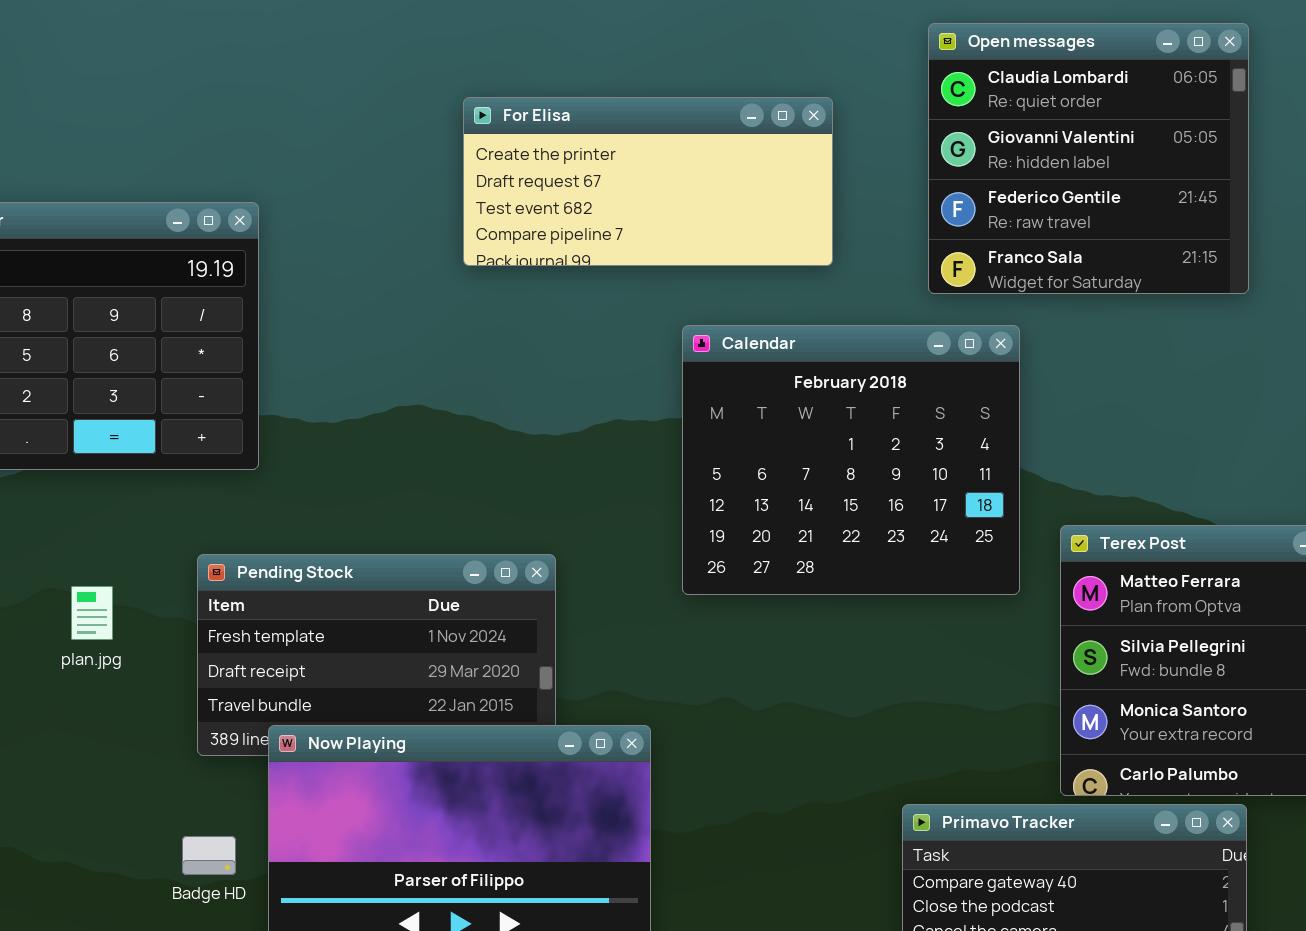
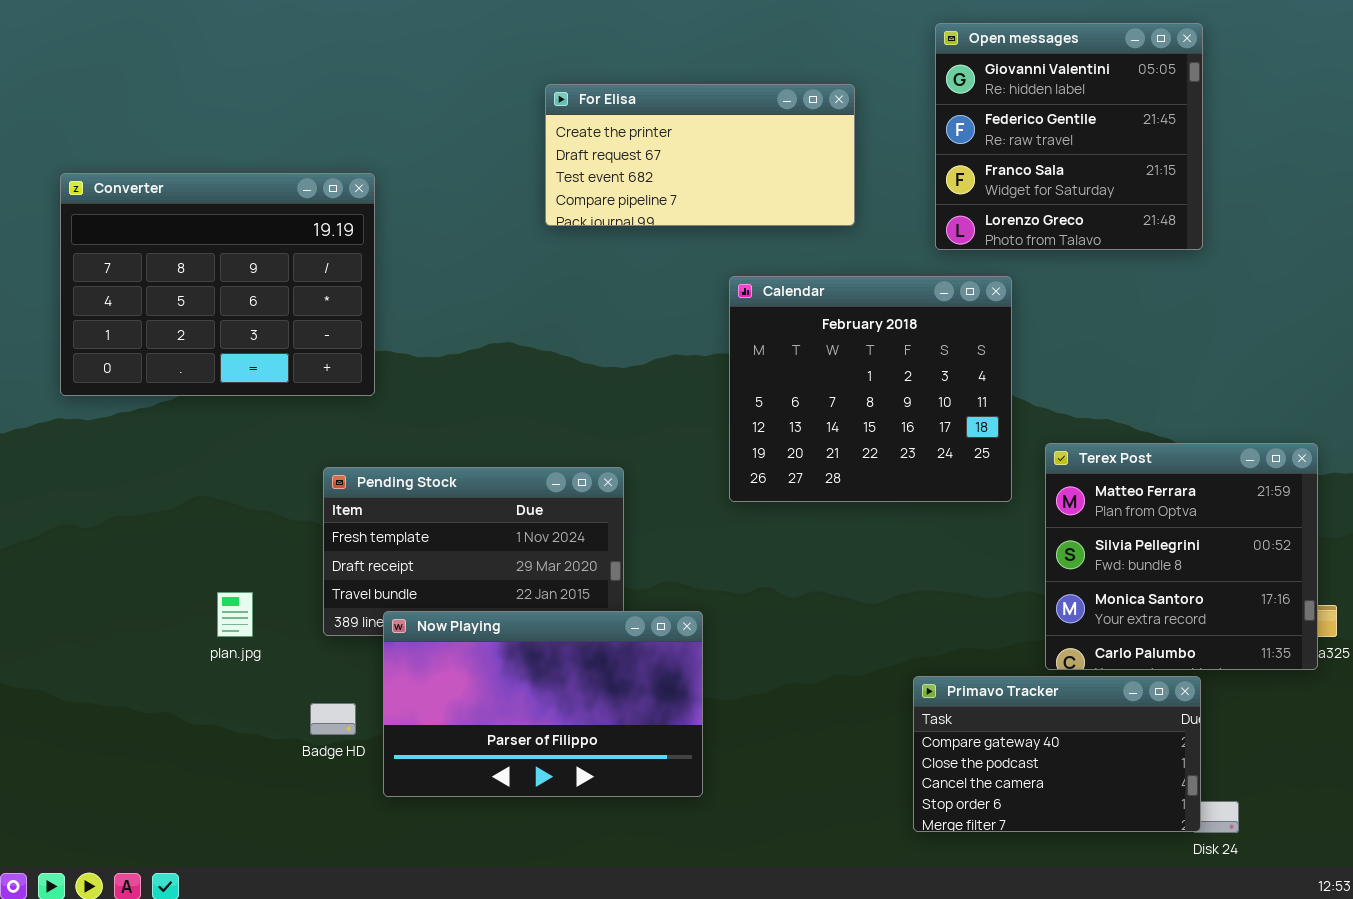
Open messages: [928,23,1249,294] -> [935,23,1203,250], scrolled down 1 row
plan.jpg: [71,586,113,640] -> [217,592,253,637], moved

